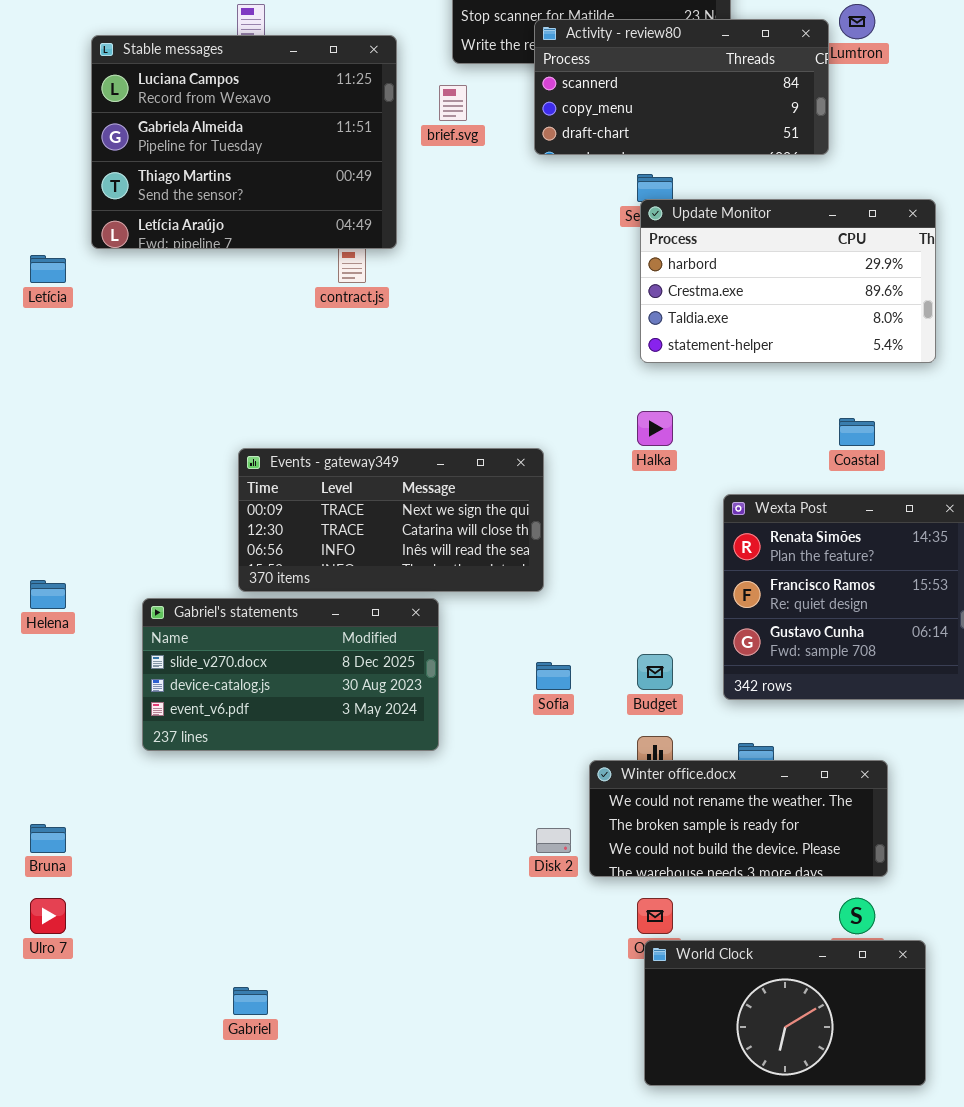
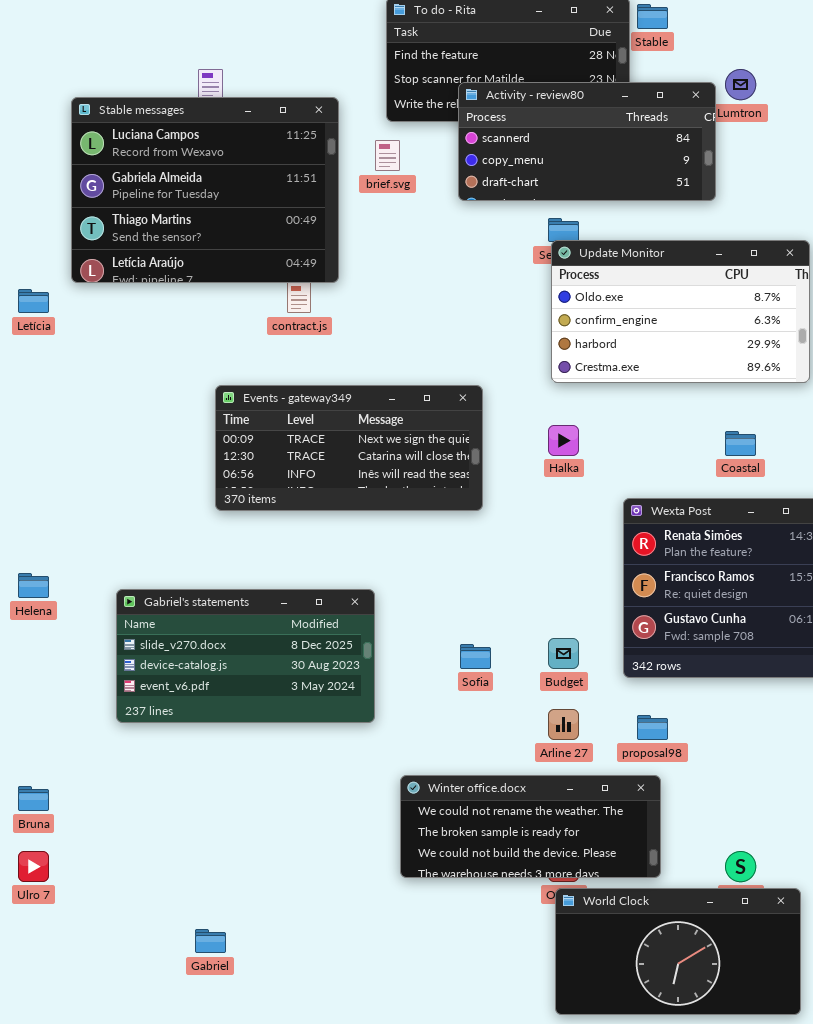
Update Monitor: [640,199,936,363] -> [551,240,810,383], scrolled up 2 rows
Events - gateway349: [238,448,544,592] -> [215,385,483,511], moved
Winter office.docx: [589,760,888,877] -> [400,775,661,878], moved

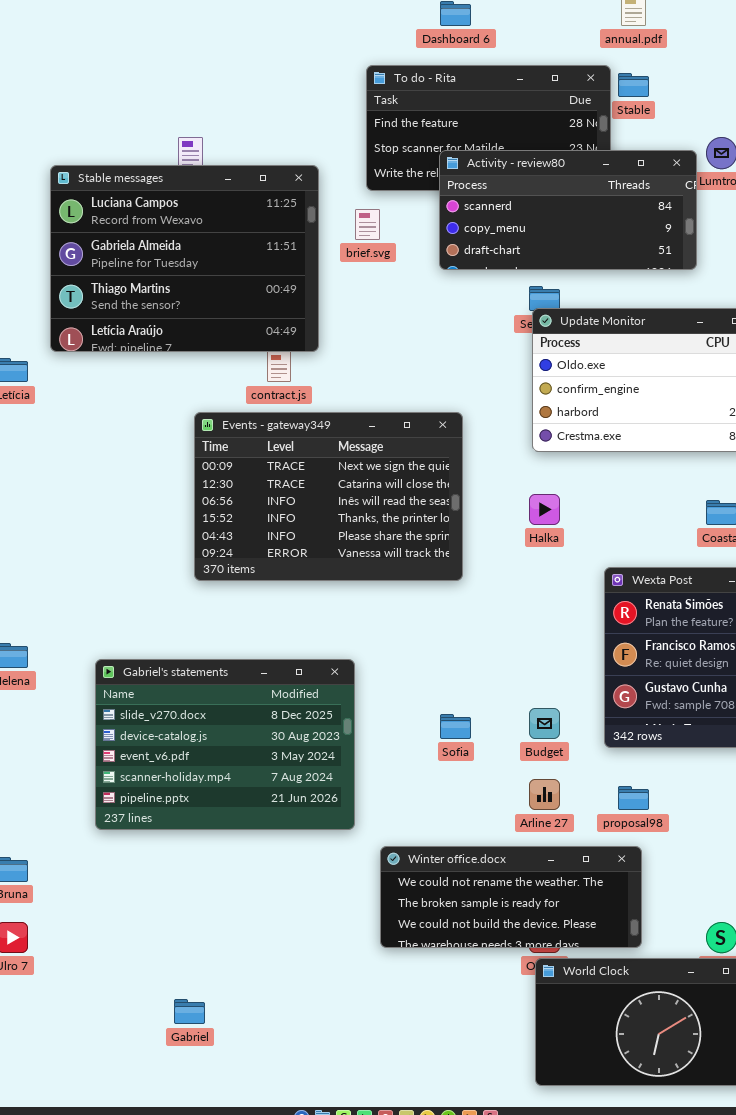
Events - gateway349: [215,385,483,511] -> [194,412,463,581], resized
Gabriel's statements: [116,589,375,723] -> [95,659,355,830], resized

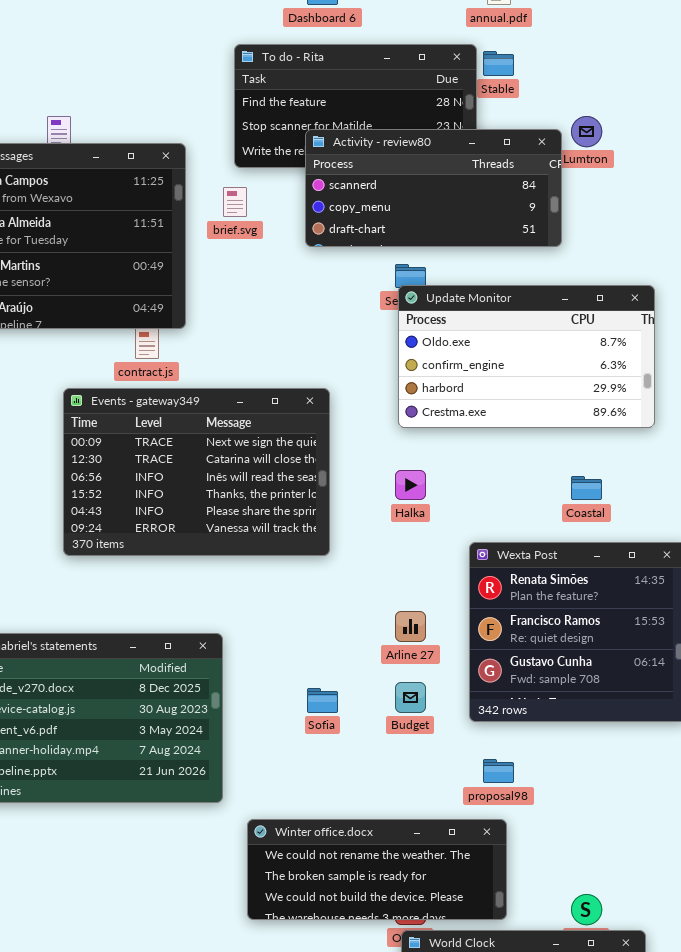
Arline 27: [529,779,560,810] -> [395,611,426,642], moved

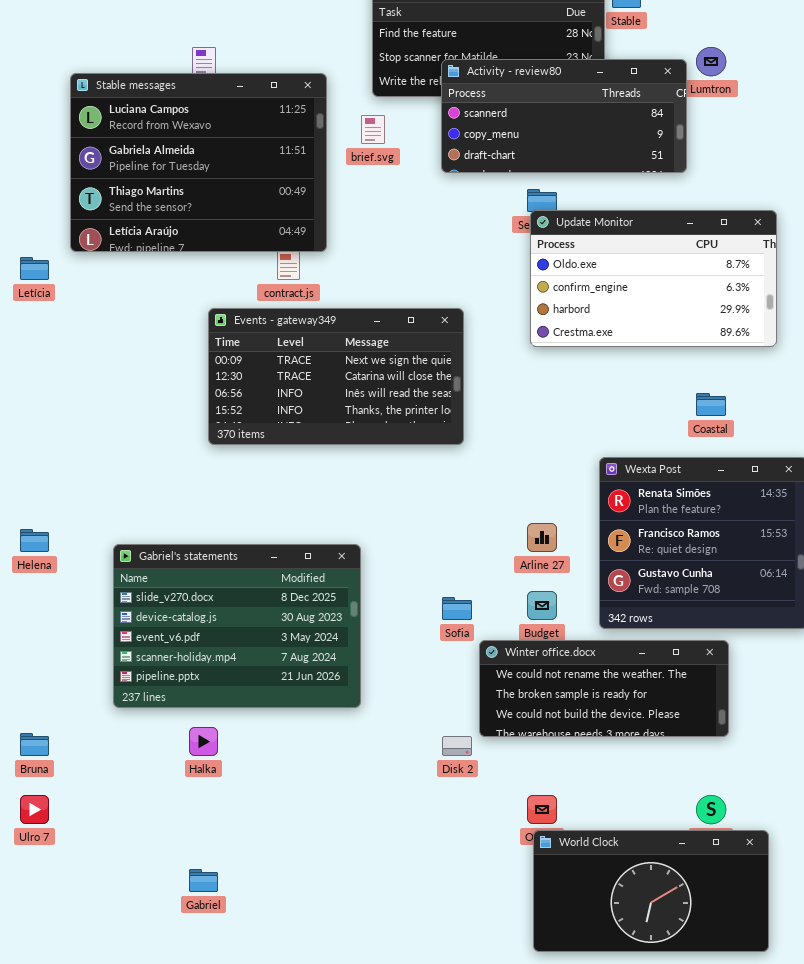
Events - gateway349: [63,388,330,556] -> [208,308,464,445], resized
Halka: [395,470,426,500] -> [189,727,218,756], moved
Winter office.docx: [247,819,507,920] -> [479,640,729,737], moved

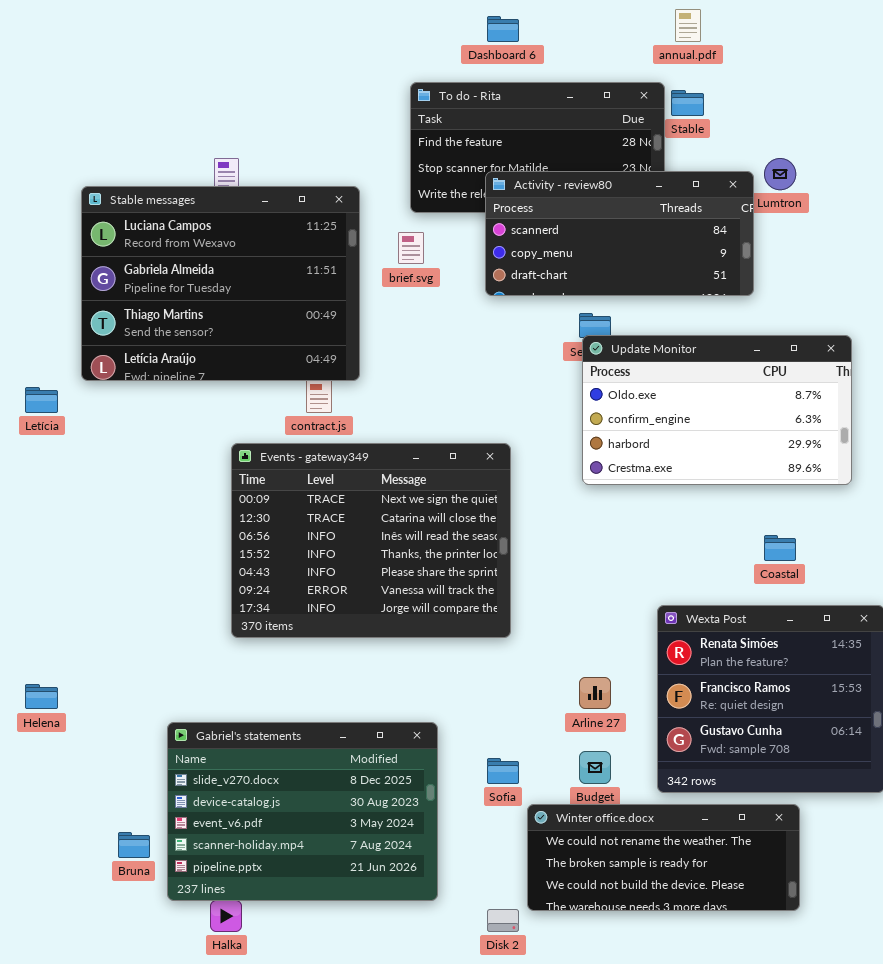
Events - gateway349: [208,308,464,445] -> [231,443,511,638], resized
Gabriel's statements: [113,544,361,708] -> [167,722,438,901], moved
Bruna: [20,733,49,756] -> [118,832,150,858], moved

